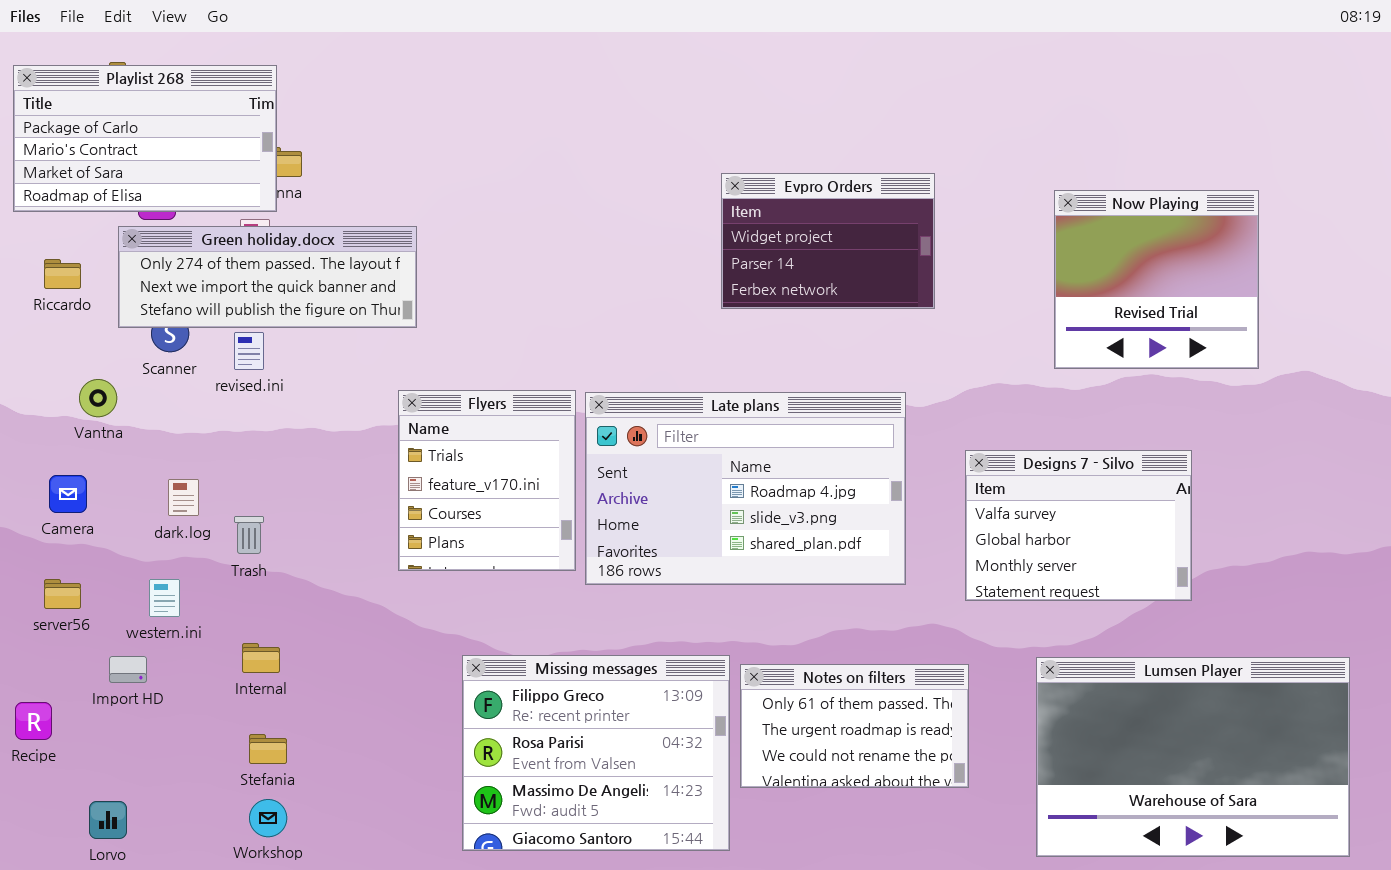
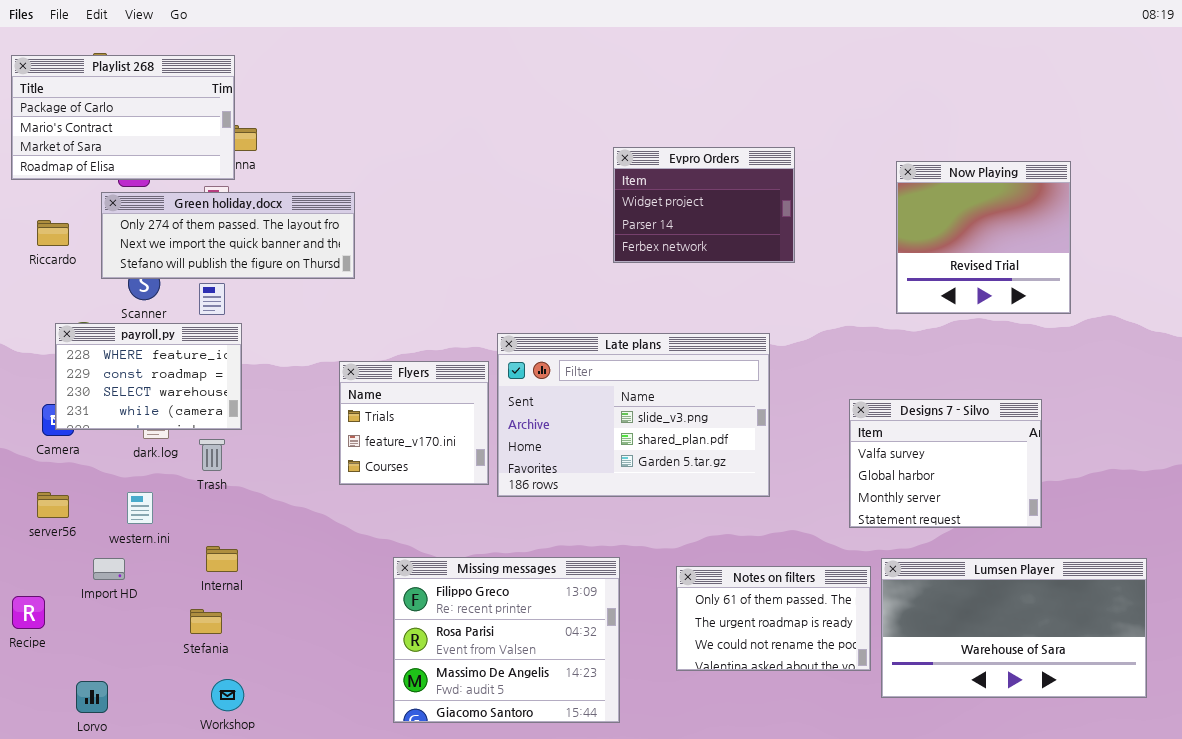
payroll.py: none -> [55,323,242,430], opened
Flyers: [398,390,576,571] -> [339,361,489,485], resized
Late plans: [585,392,906,585] -> [497,333,770,497], scrolled down 1 row
Designs 7 - Silvo: [965,450,1192,601] -> [849,399,1042,528], moved
Lumsen Player: [1036,657,1350,857] -> [881,558,1147,698], resized
Notes on filters: [740,664,969,788] -> [676,566,871,671], moved
Stefania: [249,734,287,764] -> [190,609,222,634], moved

